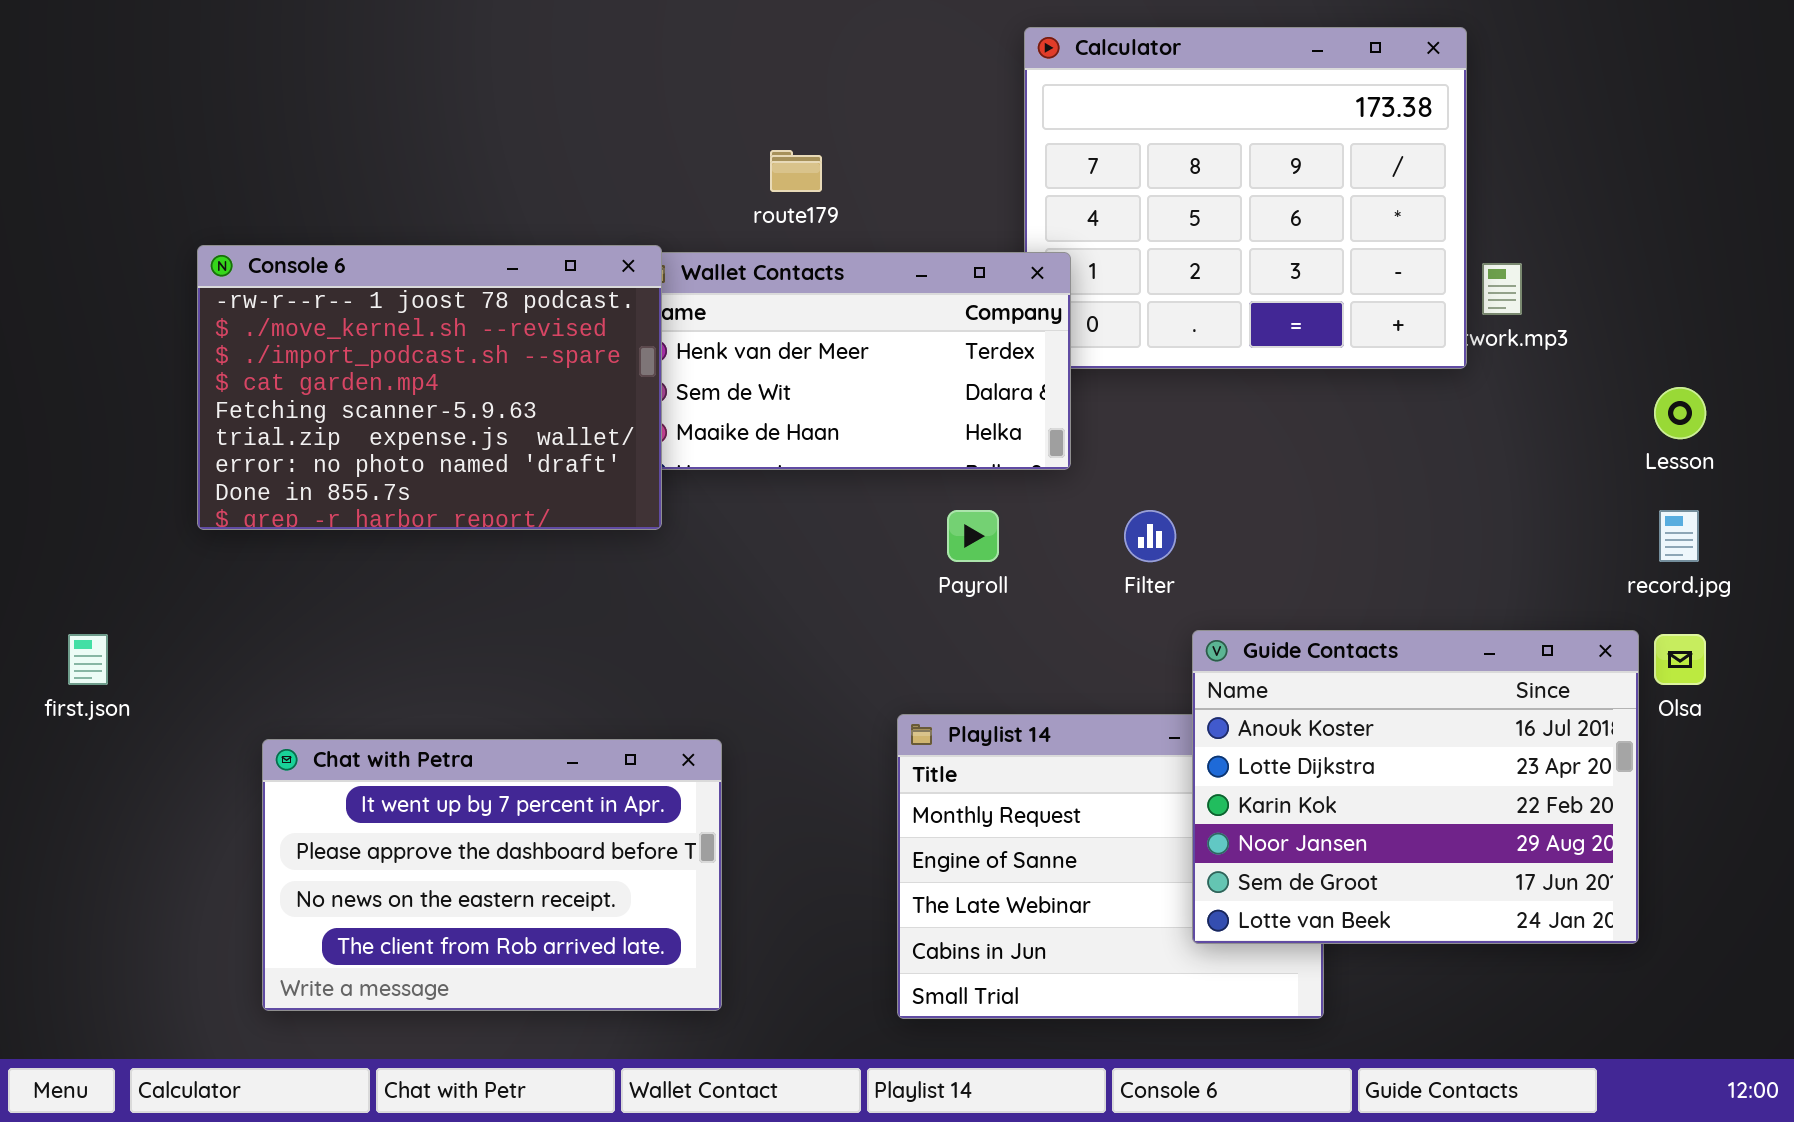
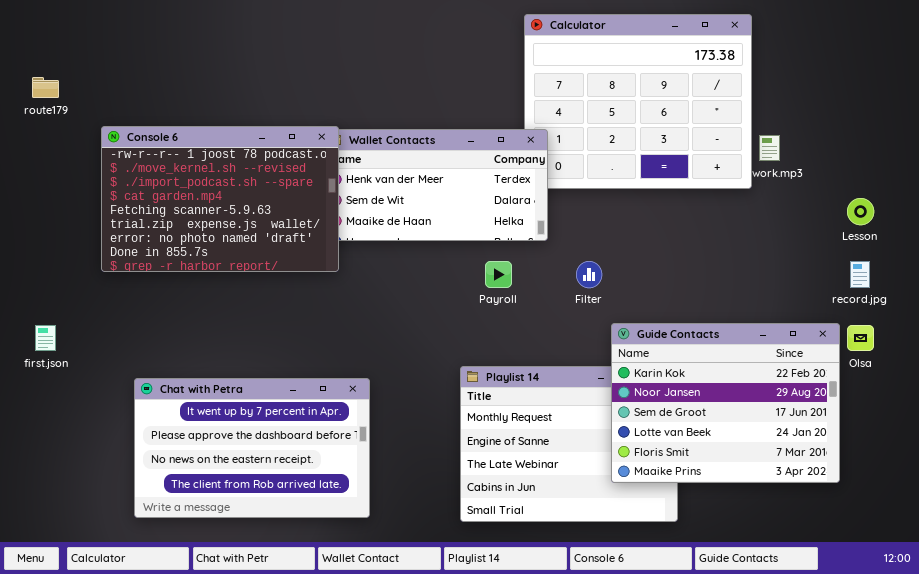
route179: [770,150,822,192] -> [32,77,59,98], moved
Guide Contacts: [1192,630,1639,944] -> [611,323,840,483], scrolled down 2 rows

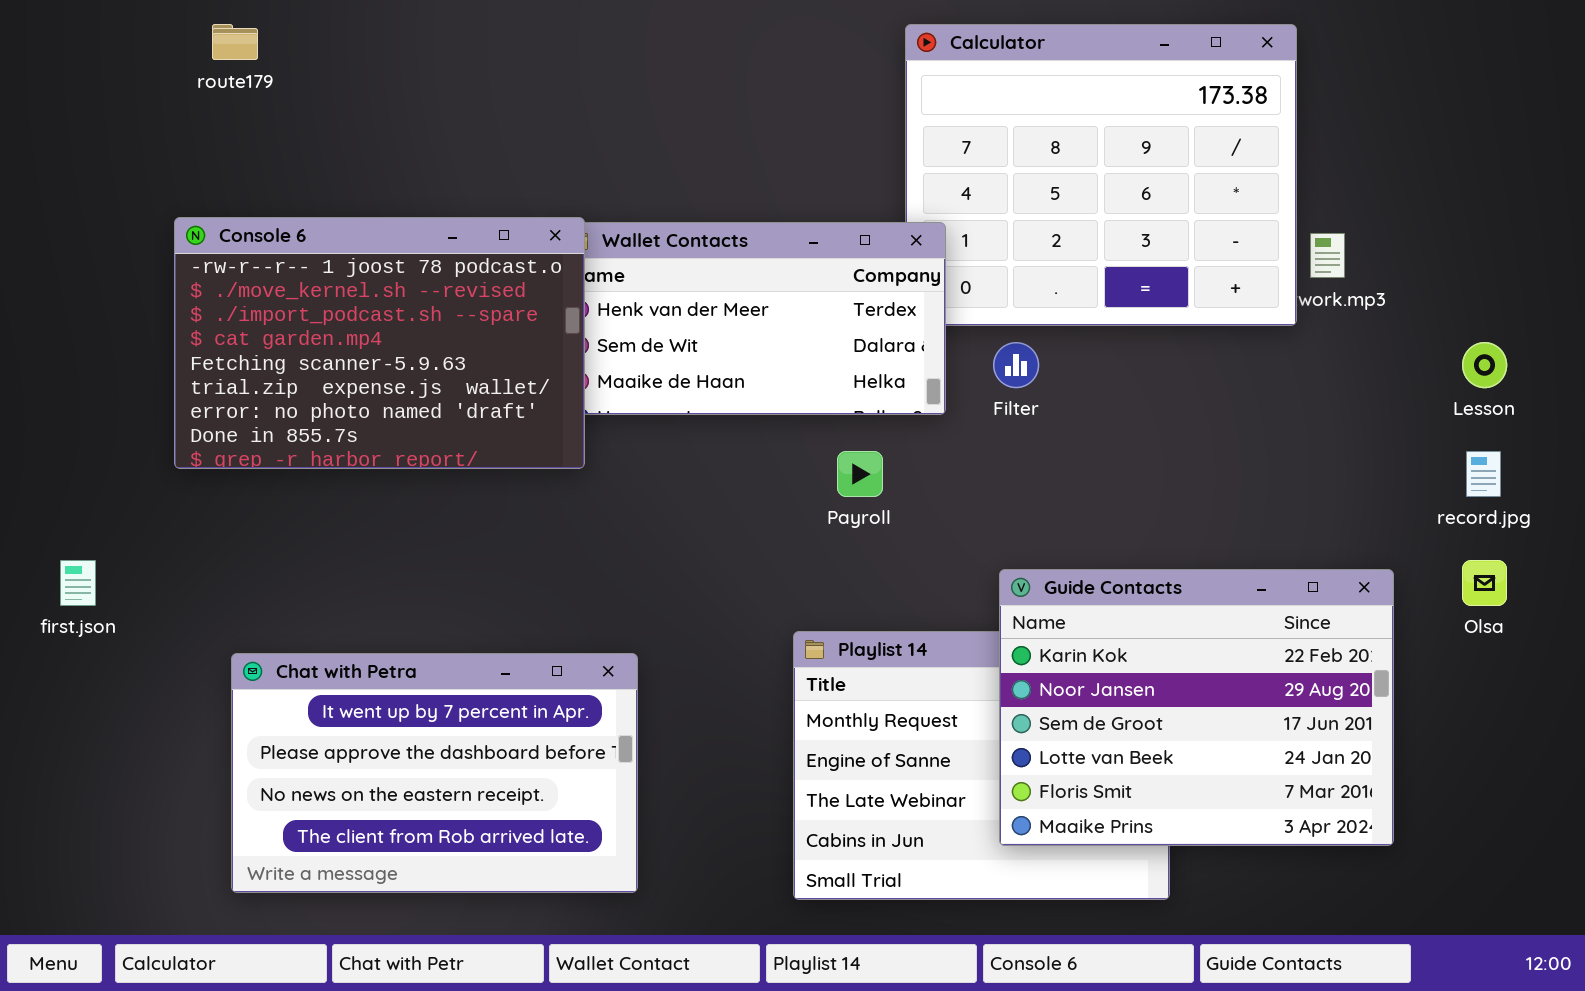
route179: [32,77,59,98] -> [212,24,258,60], moved
Filter: [576,261,602,288] -> [993,342,1039,388], moved
Guide Contacts: [611,323,840,483] -> [999,569,1394,846], moved

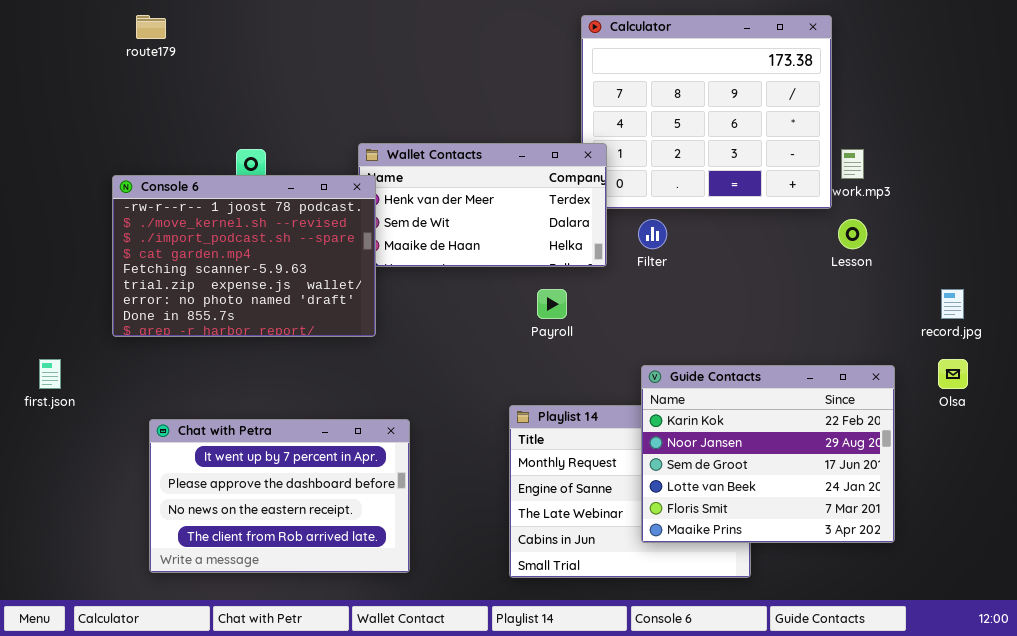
Console 6: [174,217,585,469] -> [112,175,376,337], moved
Lesson: [1462,342,1507,388] -> [838,219,867,249], moved

